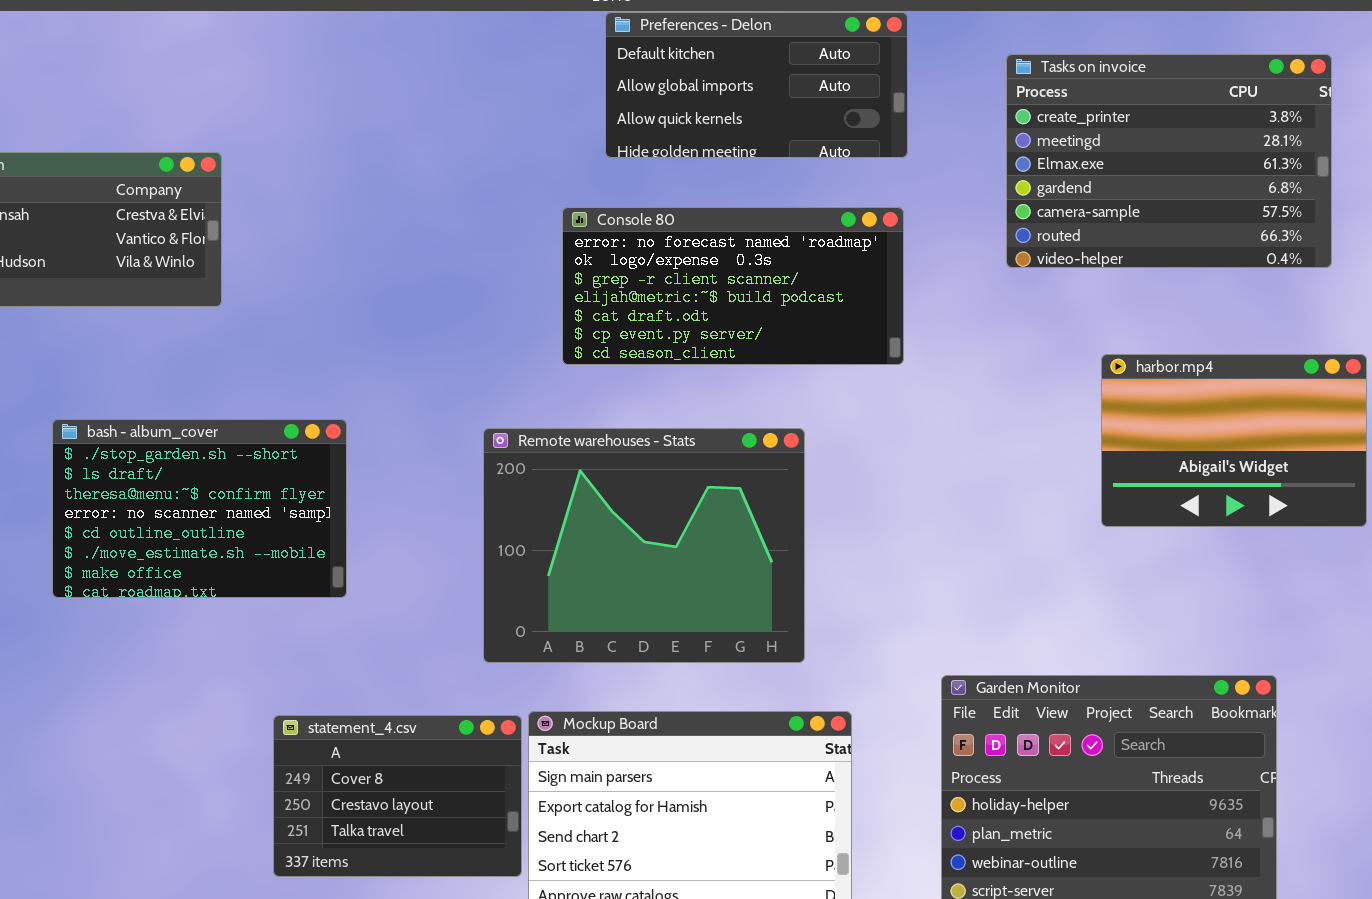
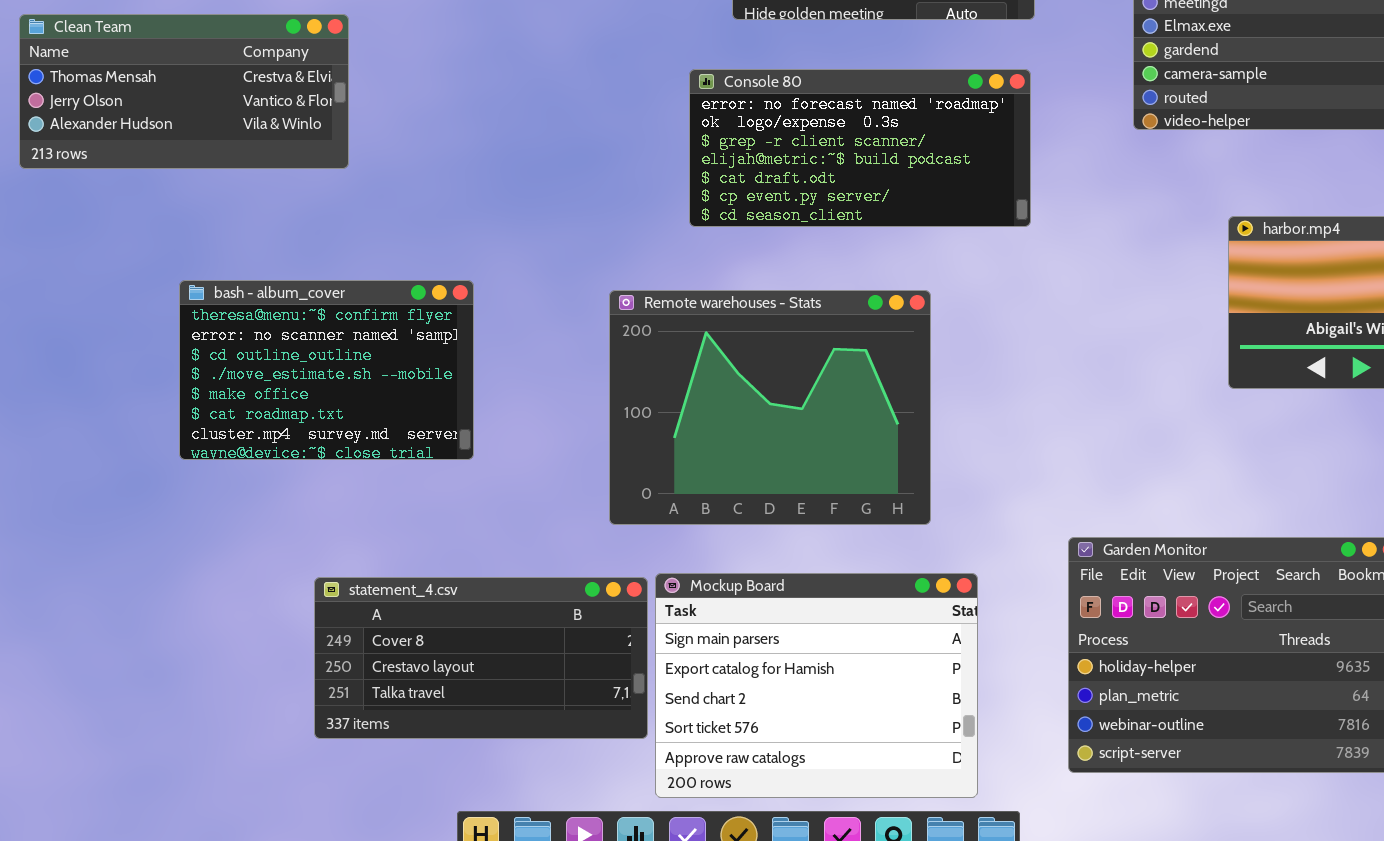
bash - album_cover: [52,419,347,598] -> [179,280,474,460], scrolled down 2 rows
statement_4.csv: [273,715,522,877] -> [314,577,648,739], resized

